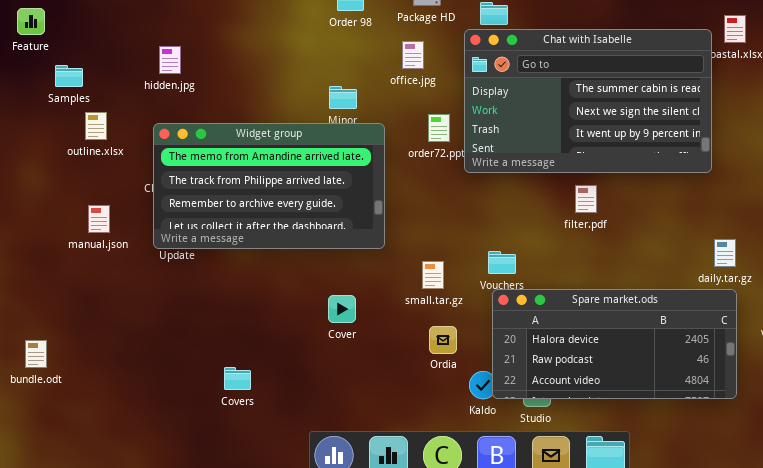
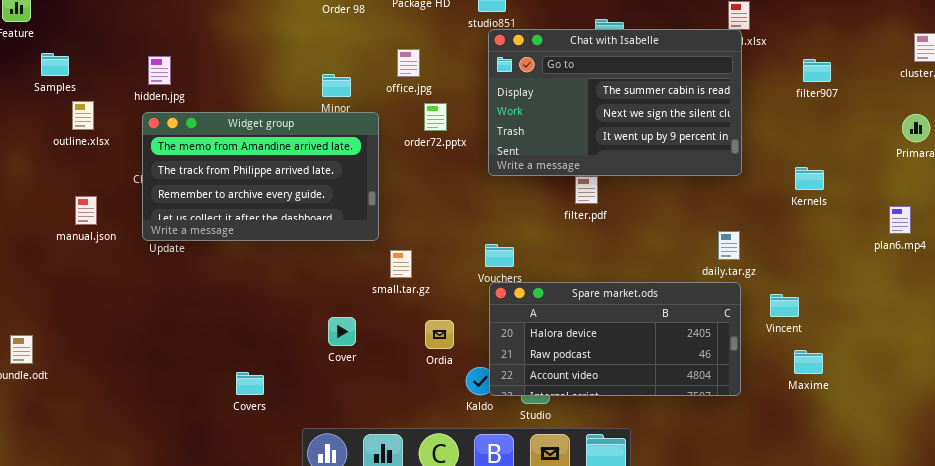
Chat with Isabelle: [464,29,712,173] -> [488,29,742,176], moved
office.jpg: [402,41,424,69] -> [397,49,420,77], moved
hidden.jpg: [159,46,181,74] -> [148,56,171,85], moved
small.tar.gz: [422,261,444,289] -> [390,250,412,278], moved
Cover: [328,295,356,323] -> [328,317,356,346], moved
Covers: [224,367,251,390] -> [236,372,264,395], moved

